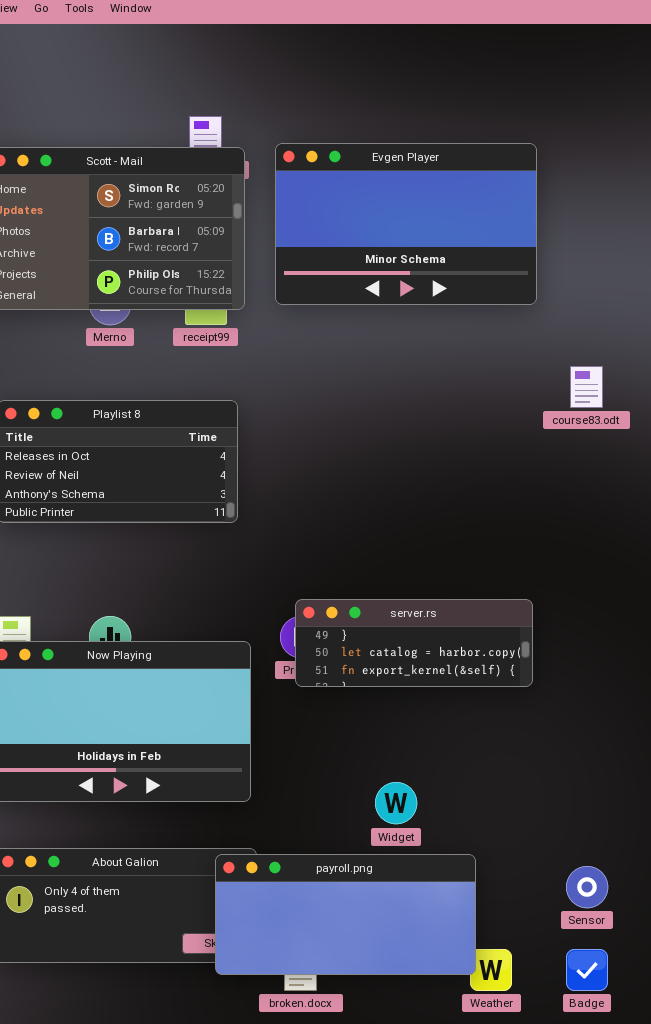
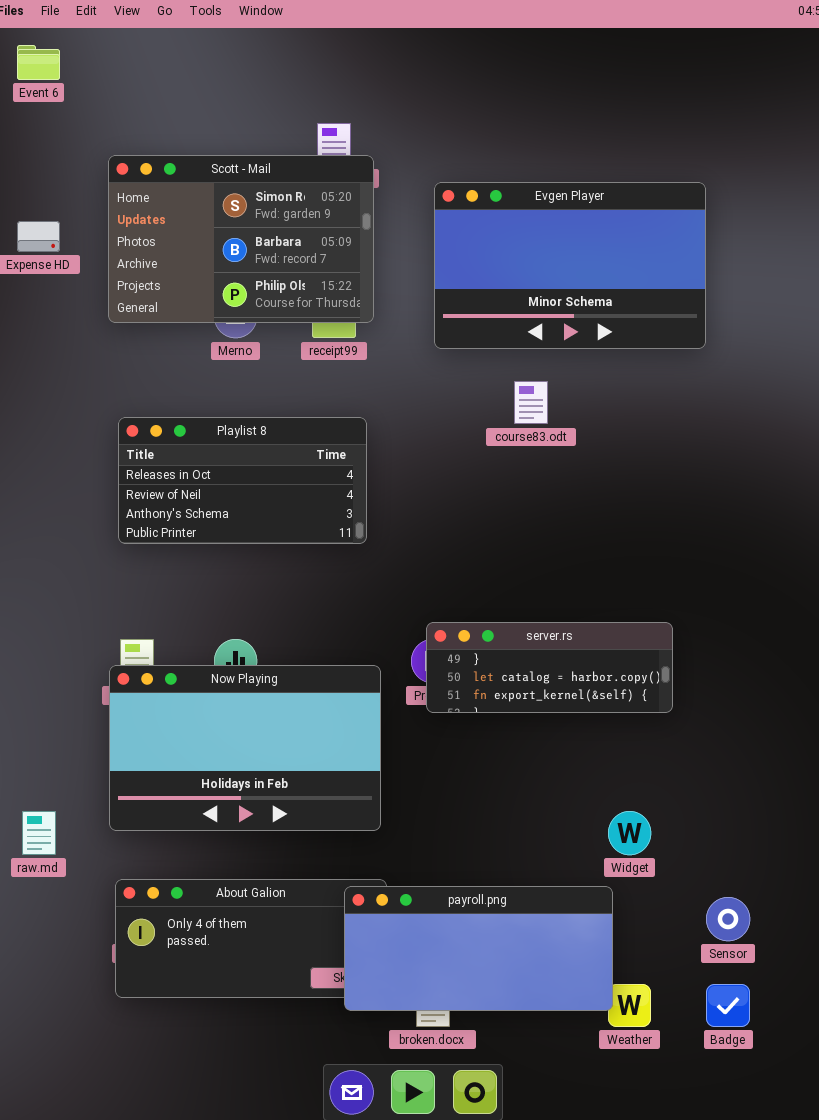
Evgen Player: [275,143,537,305] -> [434,182,706,349], moved
course83.odt: [570,366,603,408] -> [514,381,548,424], moved
Widget: [375,782,417,824] -> [608,811,651,855], moved

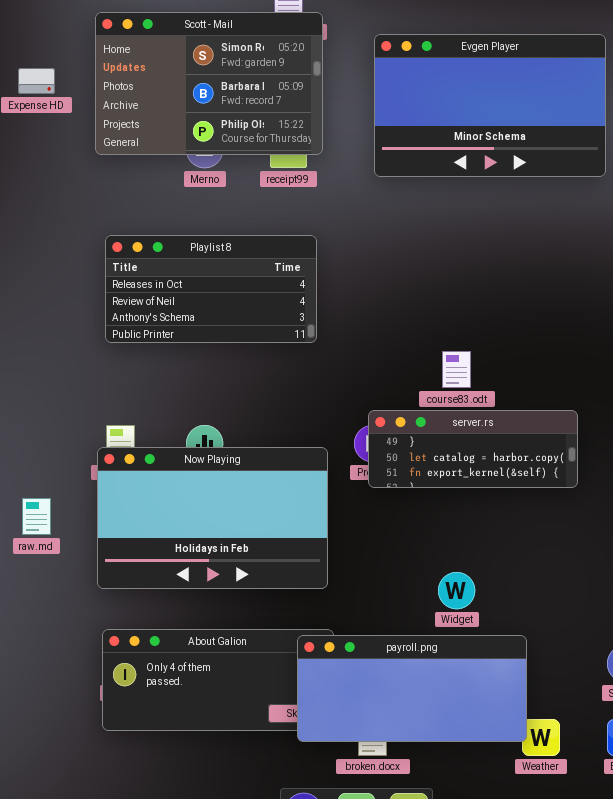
course83.odt: [514,381,548,424] -> [442,351,471,388], moved
raw.md: [22,811,56,855] -> [22,498,51,535], moved
Widget: [608,811,651,855] -> [438,572,475,609], moved

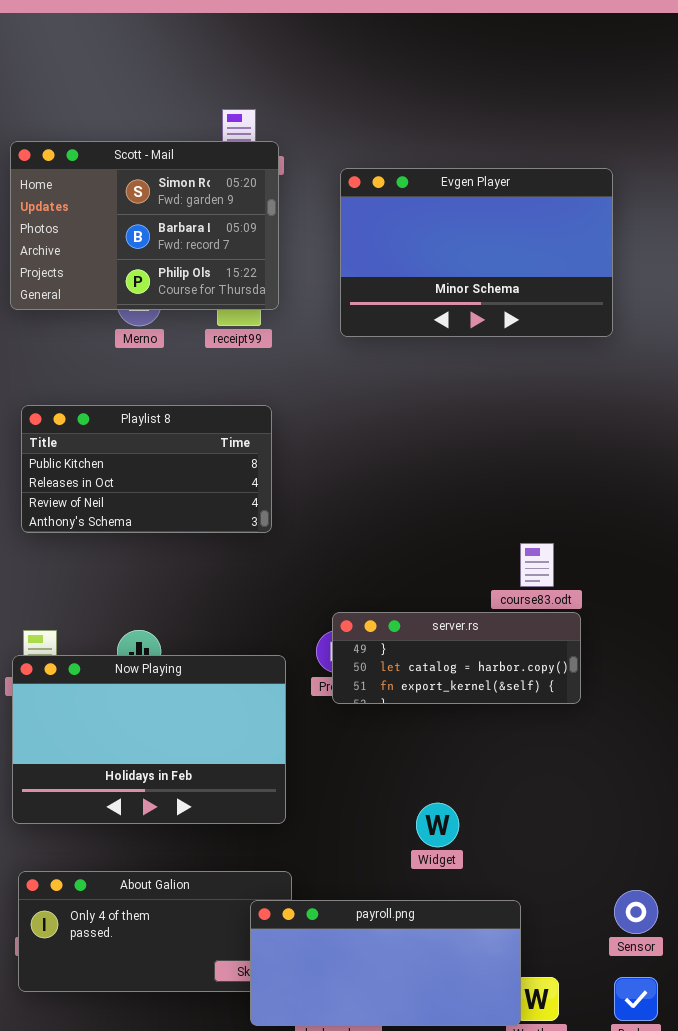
Playlist 8: [105,235,317,343] -> [21,405,272,533], scrolled up 1 row
course83.odt: [442,351,471,388] -> [520,543,554,587], moved
payroll.png: [297,635,527,742] -> [250,900,521,1026], moved

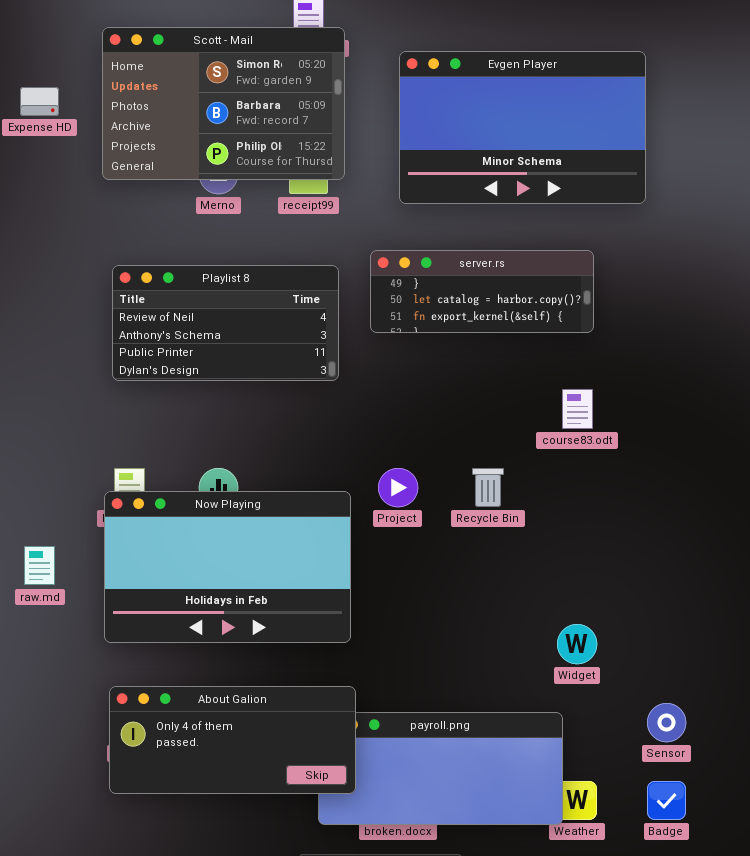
Playlist 8: [21,405,272,533] -> [112,265,339,381], scrolled down 2 rows
server.rs: [332,612,581,704] -> [370,250,594,333], moved
Widget: [416,803,459,847] -> [557,624,597,664], moved
About Galion: [18,871,292,992] -> [109,686,356,794], raised

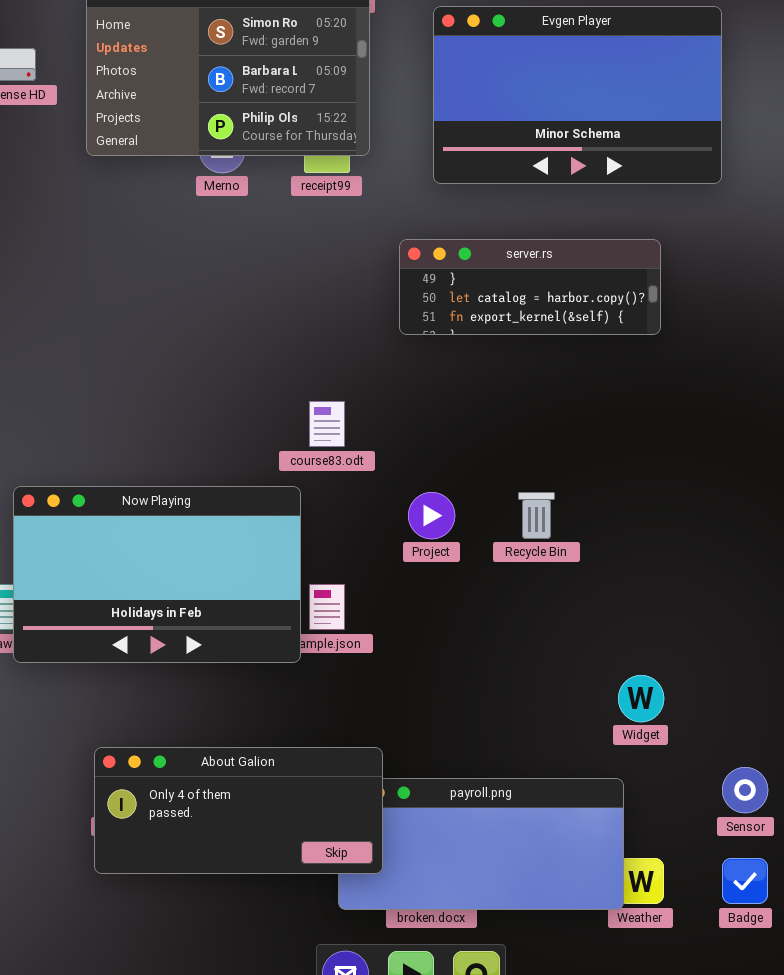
Playlist 8: [112,265,339,381] -> none, closed
course83.odt: [562,389,593,429] -> [309,401,345,447], moved
Now Playing: [104,491,351,643] -> [13,486,301,663], moved

